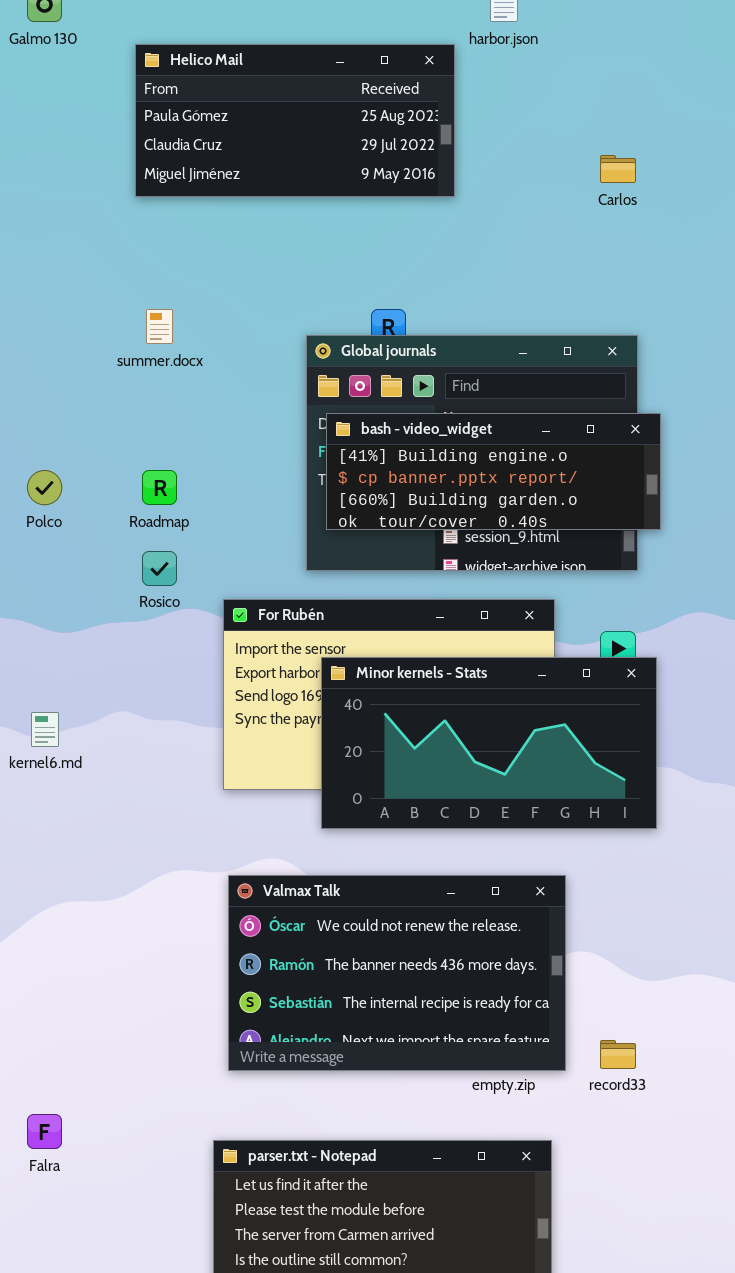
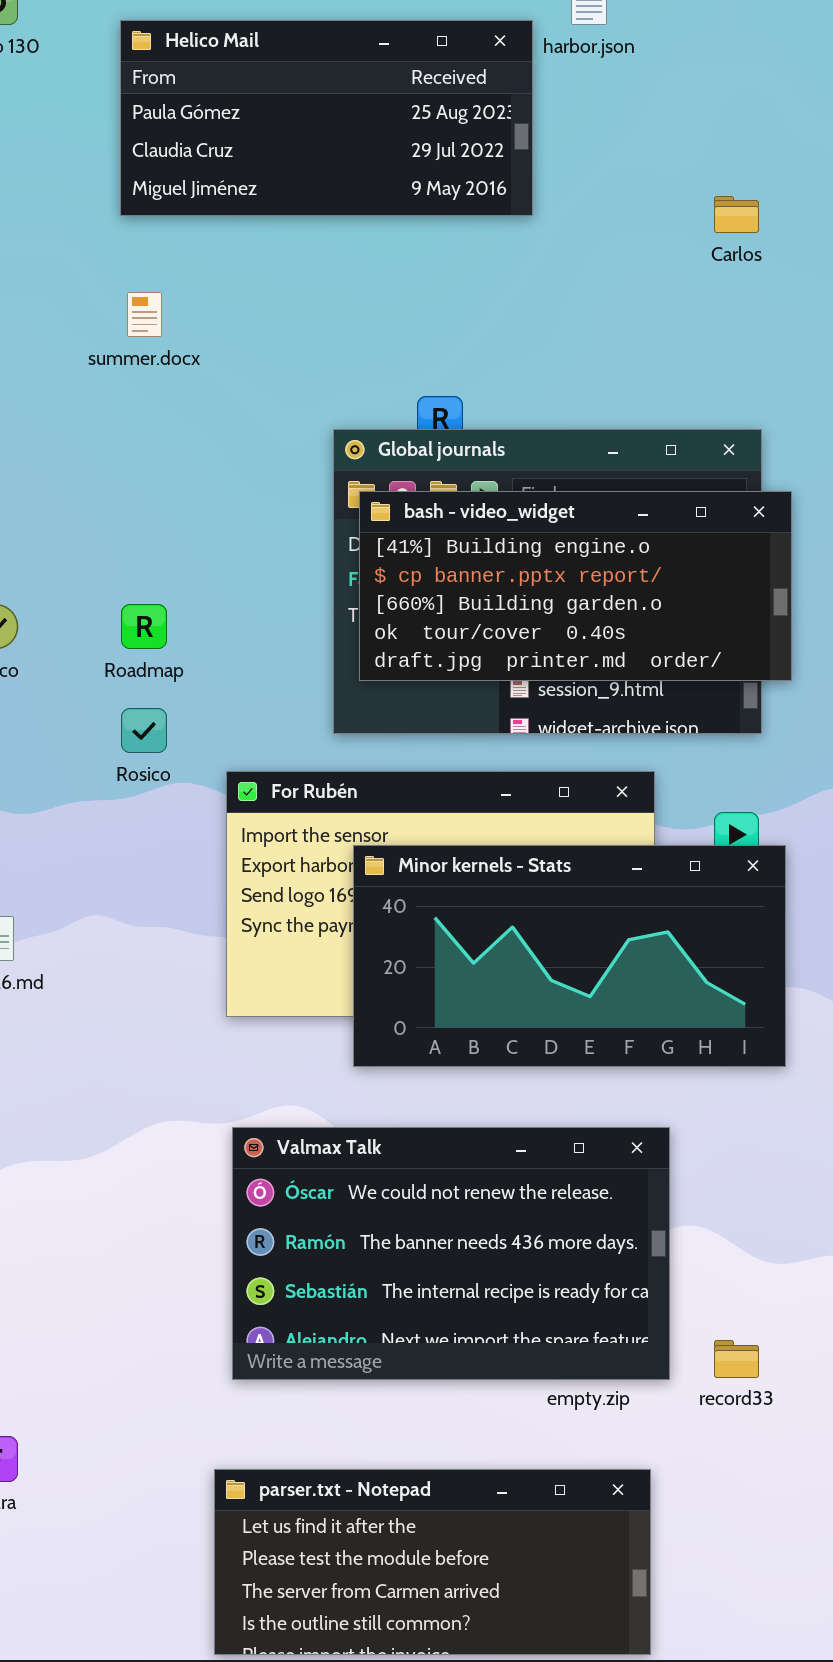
Helico Mail: [135,44,455,197] -> [120,20,533,216], moved
summer.docx: [146,309,173,344] -> [127,292,162,337], moved
bash - video_widget: [326,413,661,530] -> [359,491,792,681], resized

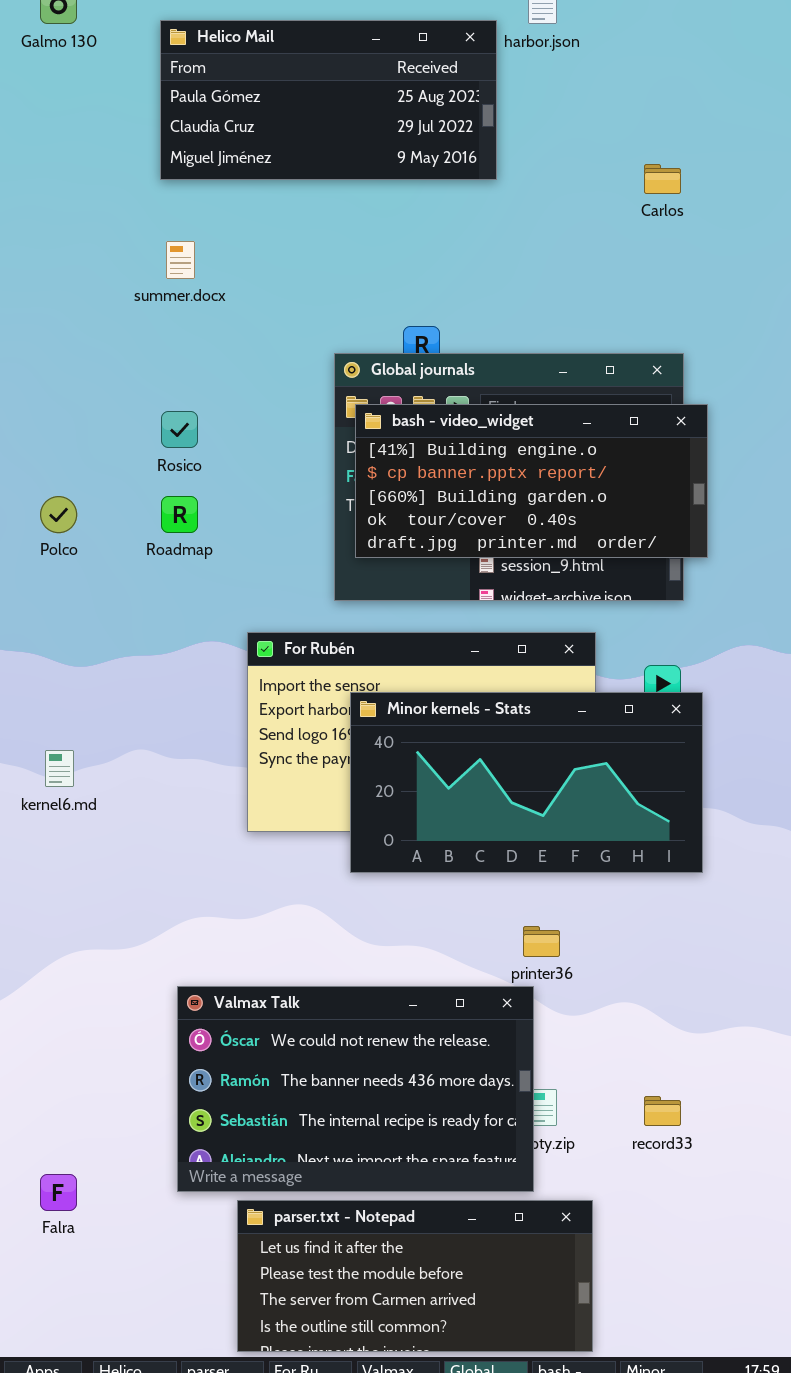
Rosico: [121,708,167,753] -> [161,411,198,448], moved
Valmax Talk: [232,1127,670,1380] -> [177,986,534,1192], moved

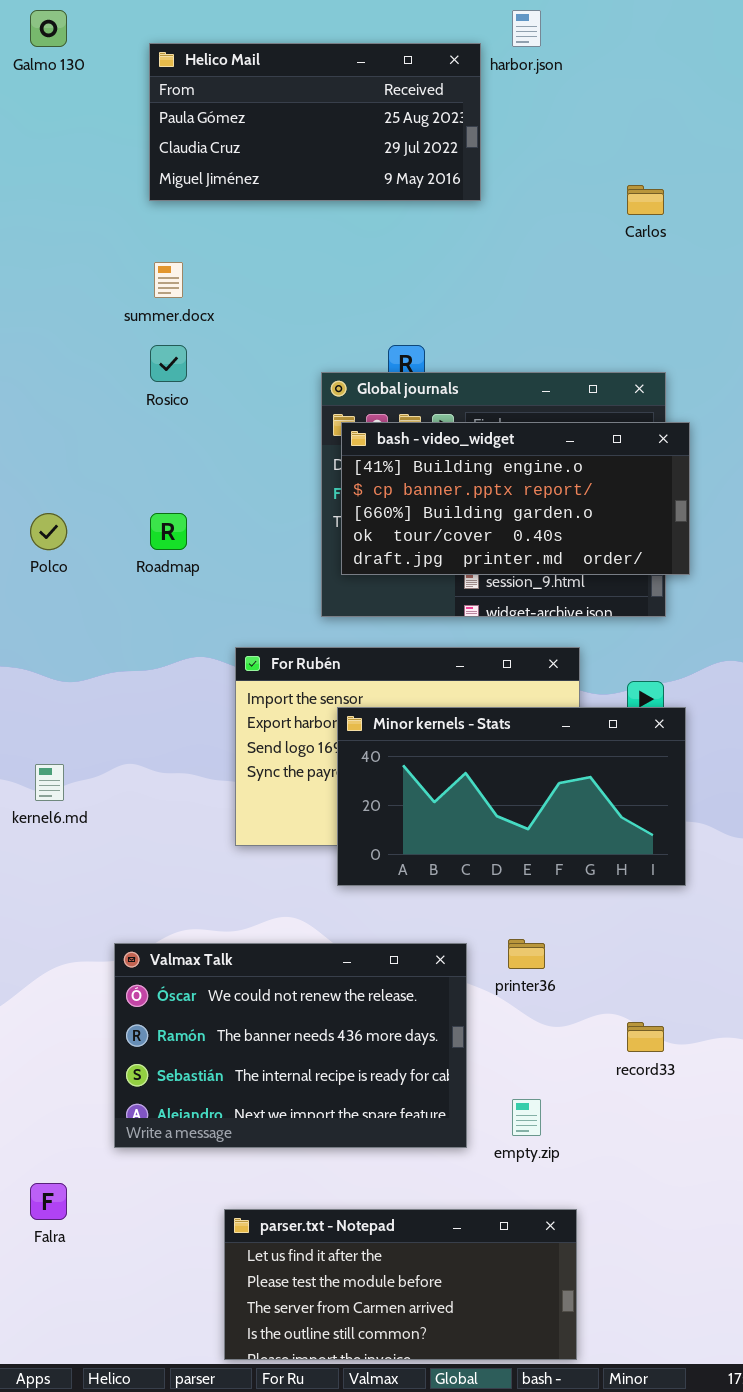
Rosico: [161,411,198,448] -> [150,345,187,382], moved
Valmax Talk: [177,986,534,1192] -> [114,943,467,1148], moved
record33: [644,1096,681,1126] -> [627,1022,664,1052], moved

